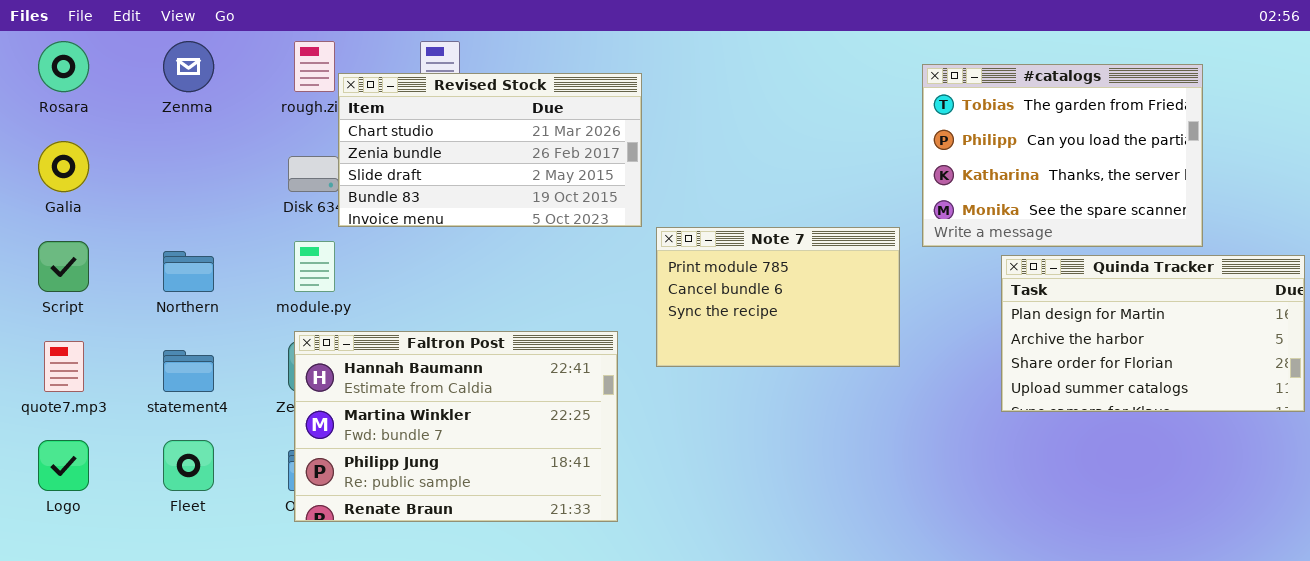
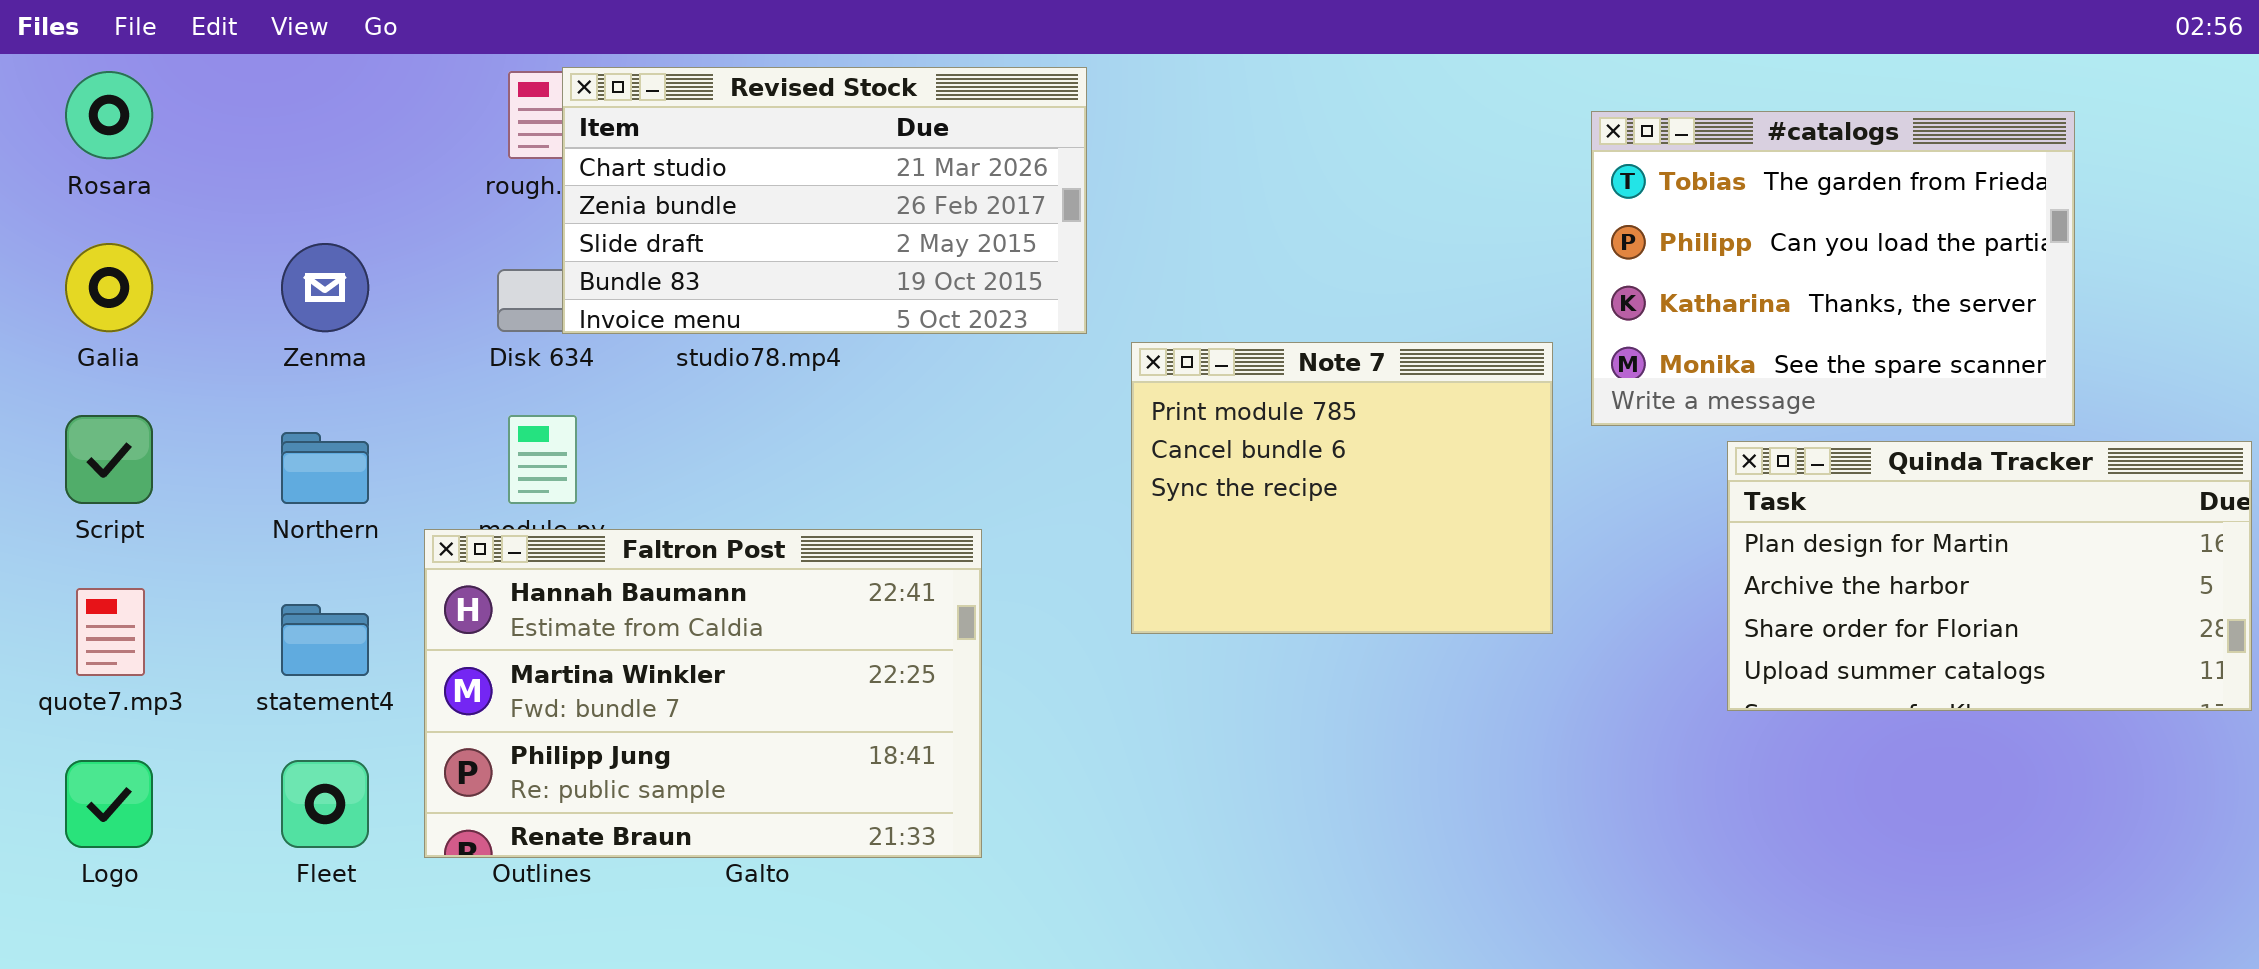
Zenma: [163,41,214,92] -> [281,243,369,332], moved
Revised Stock: [338,73,642,227] -> [562,67,1087,334], moved
Note 7: [656,227,900,367] -> [1131,342,1553,634], resized
Faltron Post: [294,331,618,522] -> [424,529,982,858], moved

